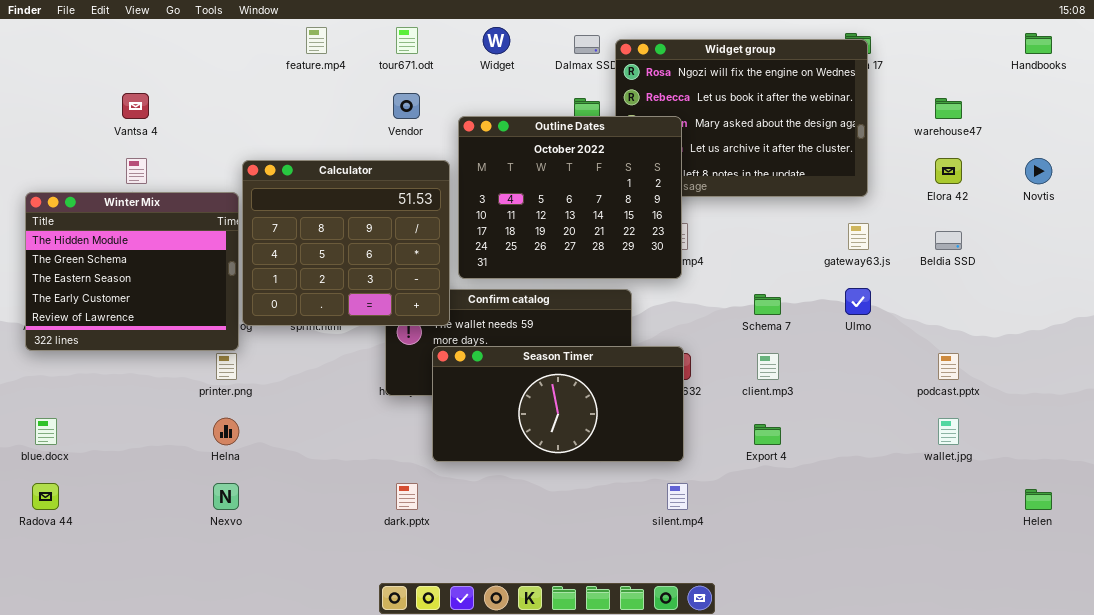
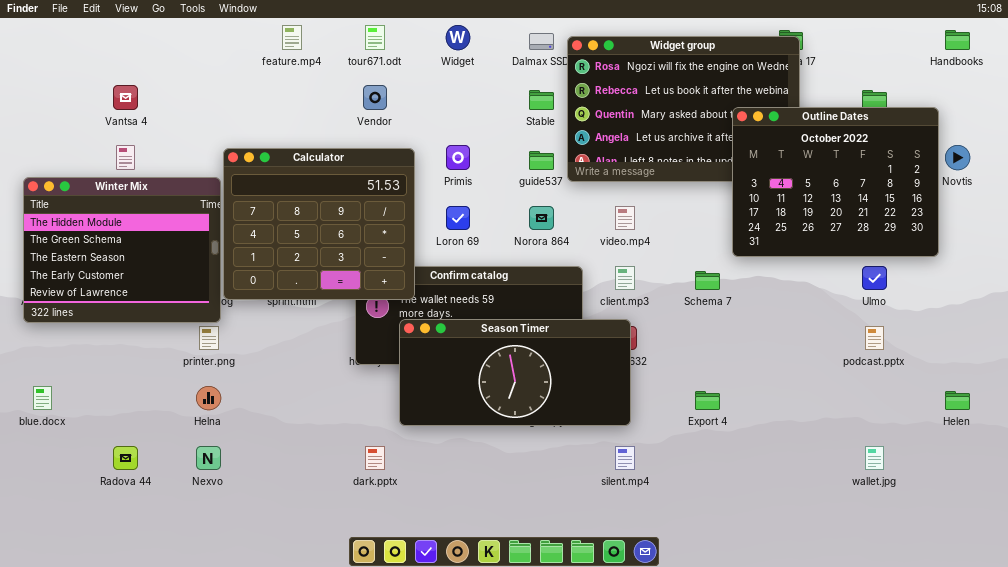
Outline Dates: [458,116,682,279] -> [732,107,939,257], moved
Ulmo: [845,288,871,315] -> [862,266,887,290], moved
client.mp3: [757,353,779,380] -> [615,266,635,290], moved
wallet.jpg: [938,418,959,445] -> [865,446,884,470], moved
Radova 44: [32,483,59,510] -> [113,446,138,470], moved
Helen: [1025,489,1052,510] -> [945,391,970,410], moved

